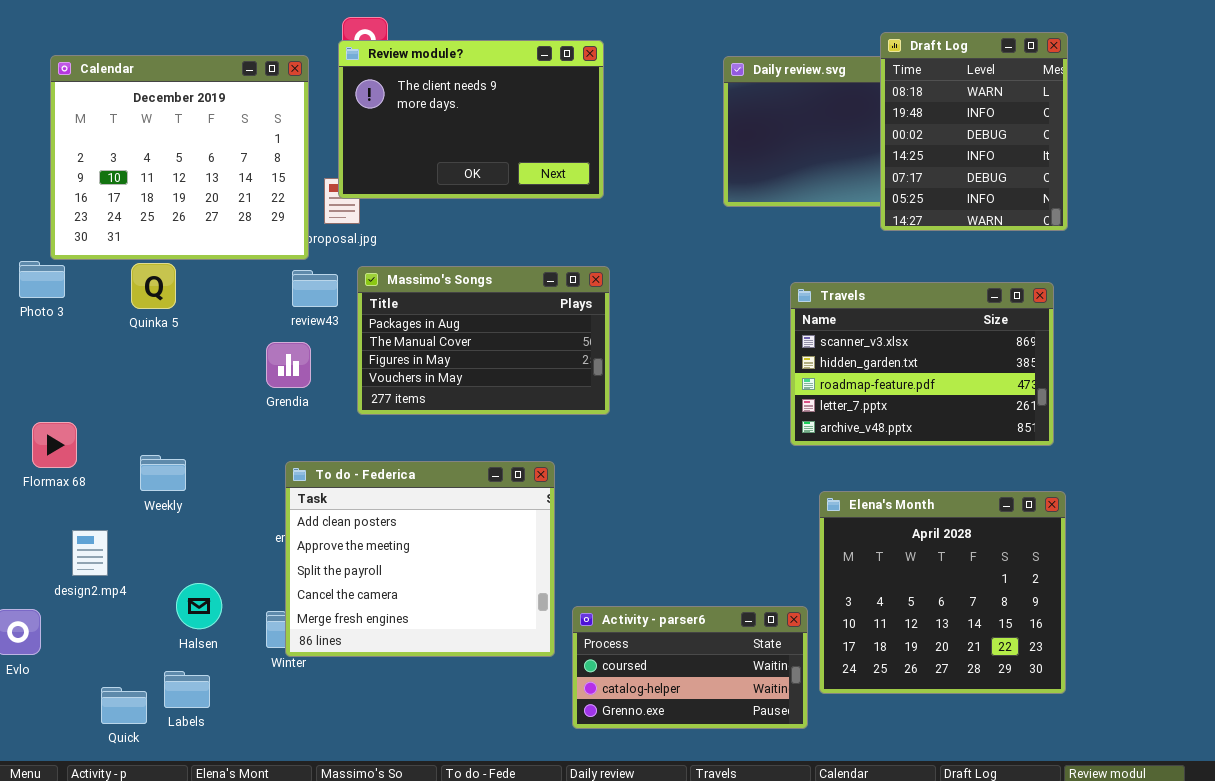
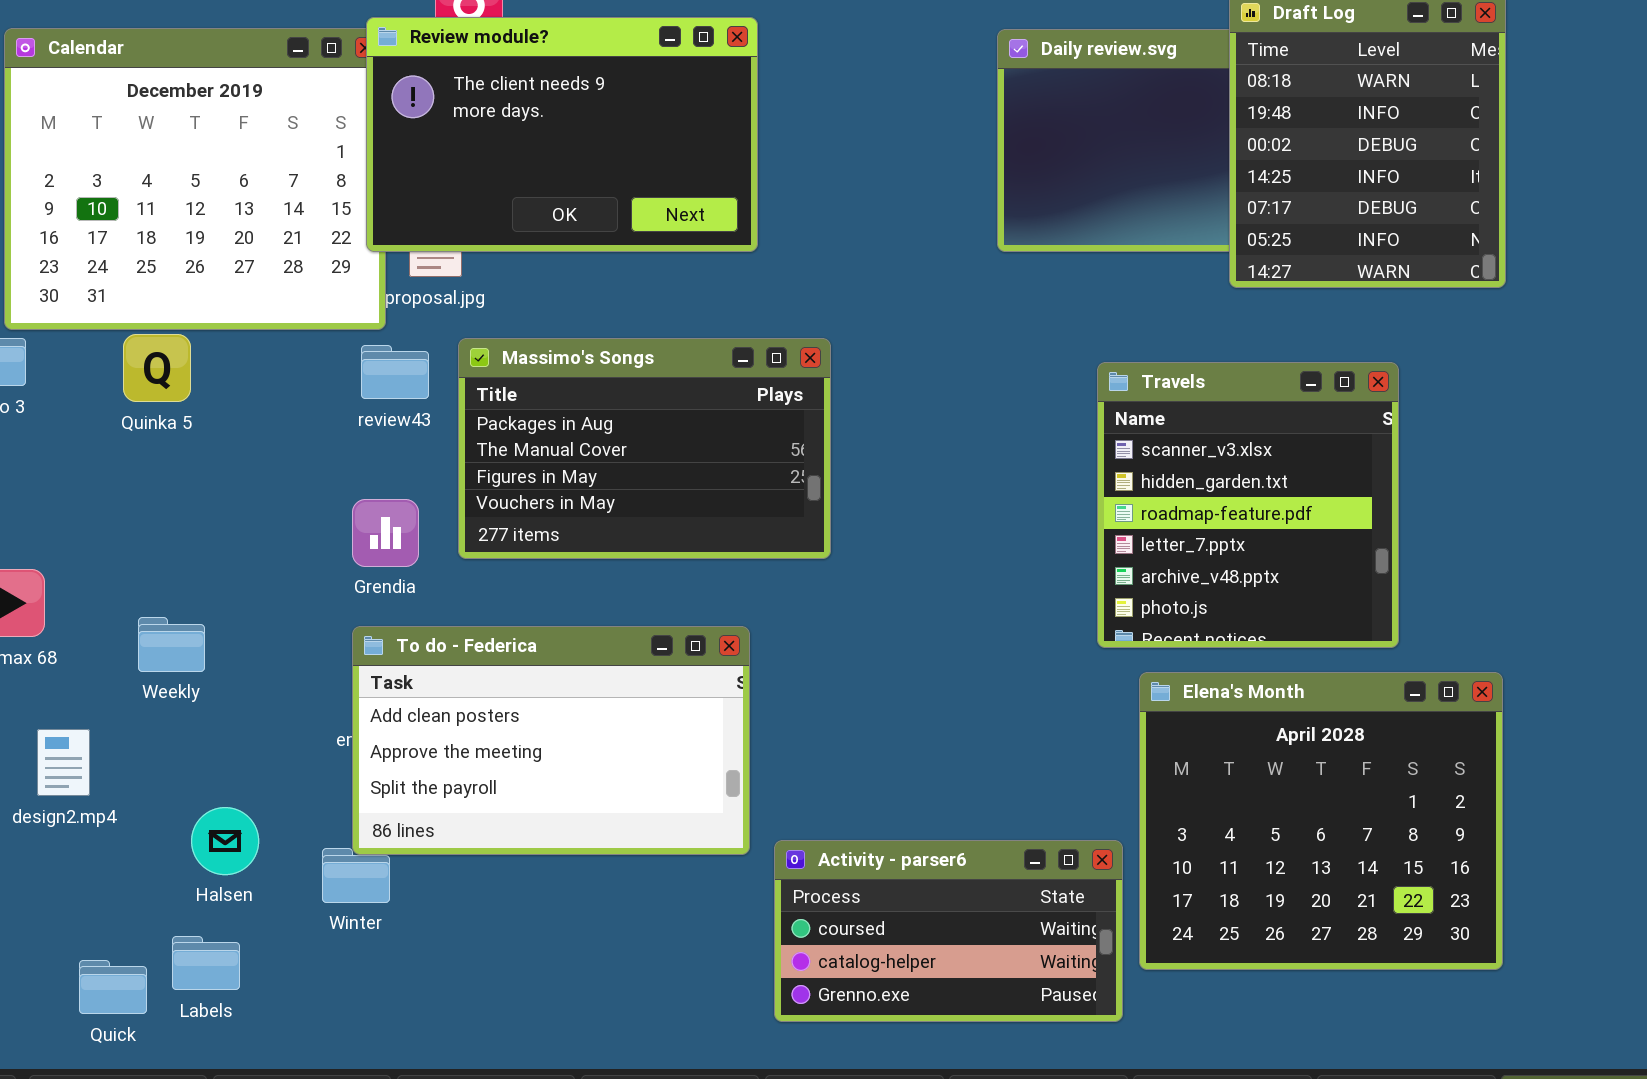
Review module?: [338,40,604,199] -> [366,17,758,252], moved
Travels: [790,282,1054,446] -> [1097,362,1399,648], resized
Grendia: [266,342,311,388] -> [352,499,419,567], moved
To do - Federica: [285,461,555,657] -> [352,626,750,855], resized

